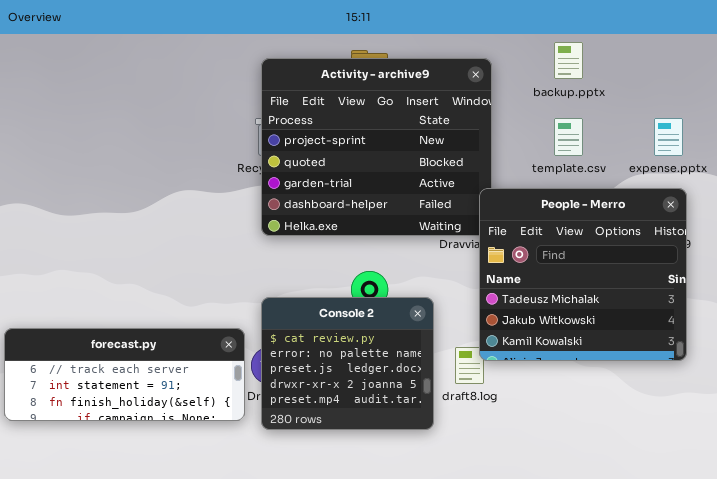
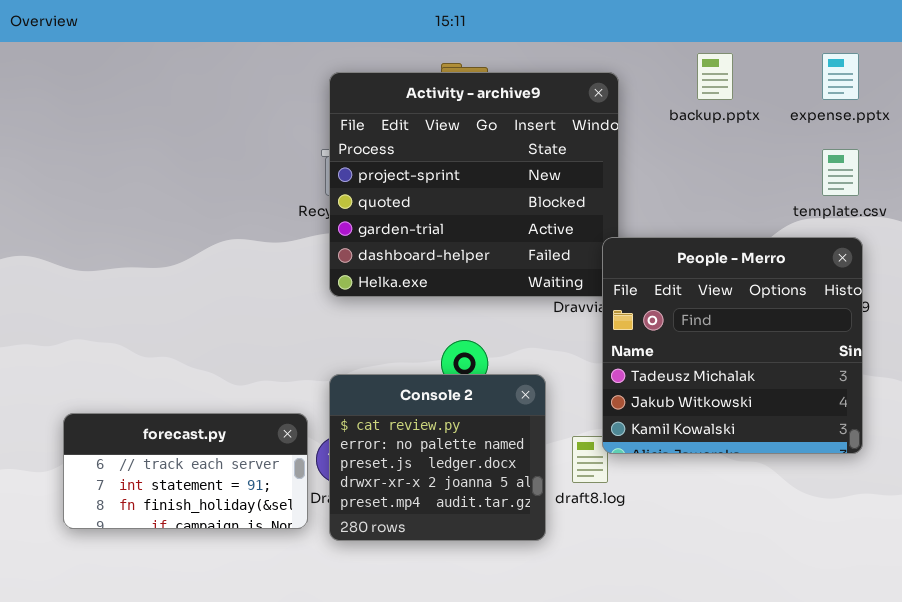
template.csv: [554,118,583,156] -> [822,149,859,196], moved
expense.pptx: [654,118,683,156] -> [822,53,859,100], moved
forecast.py: [4,328,245,421] -> [63,413,308,529], resized

